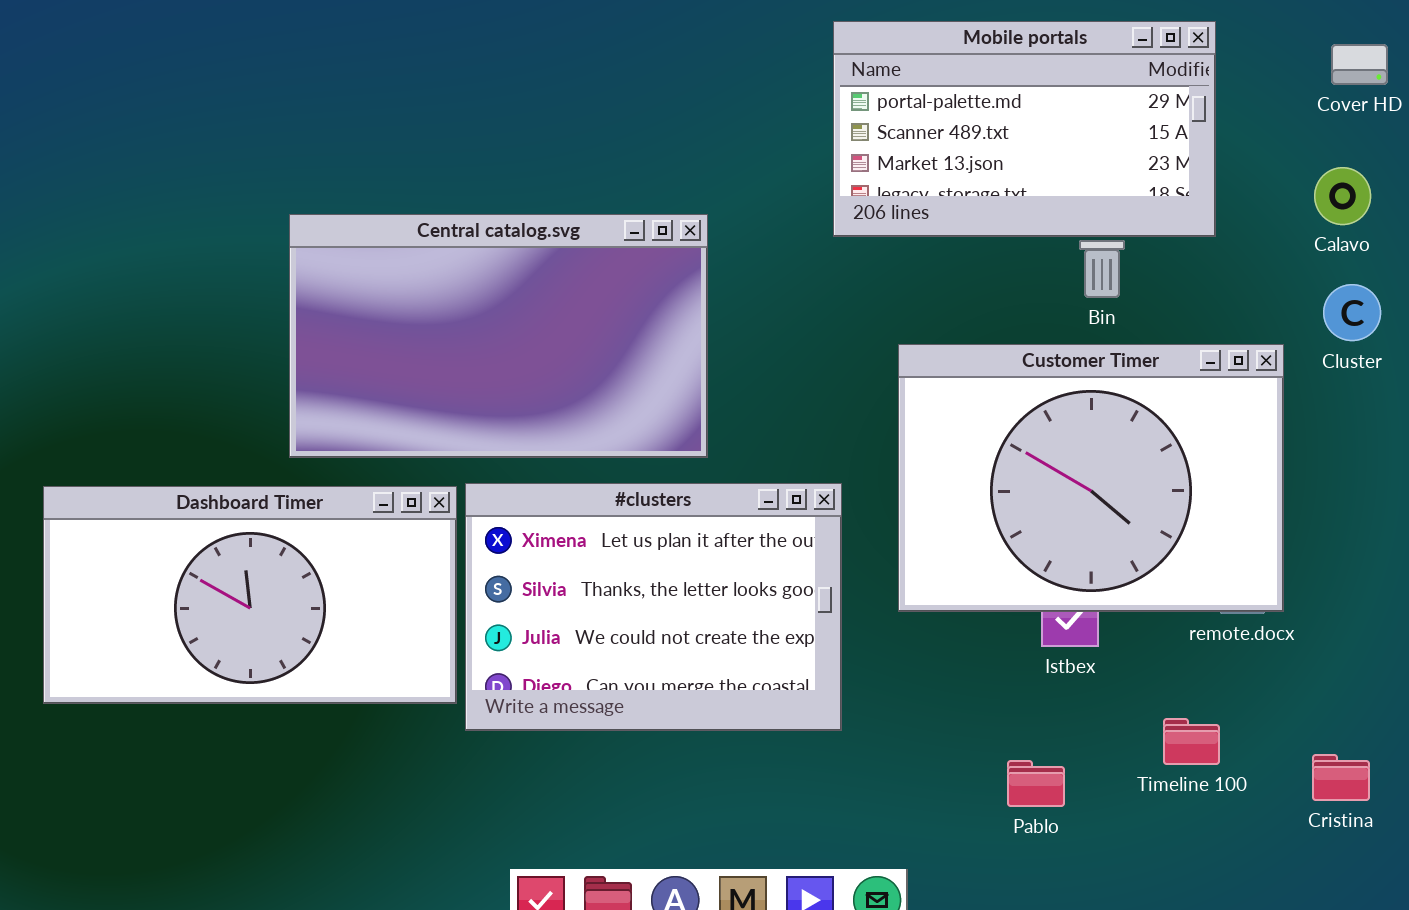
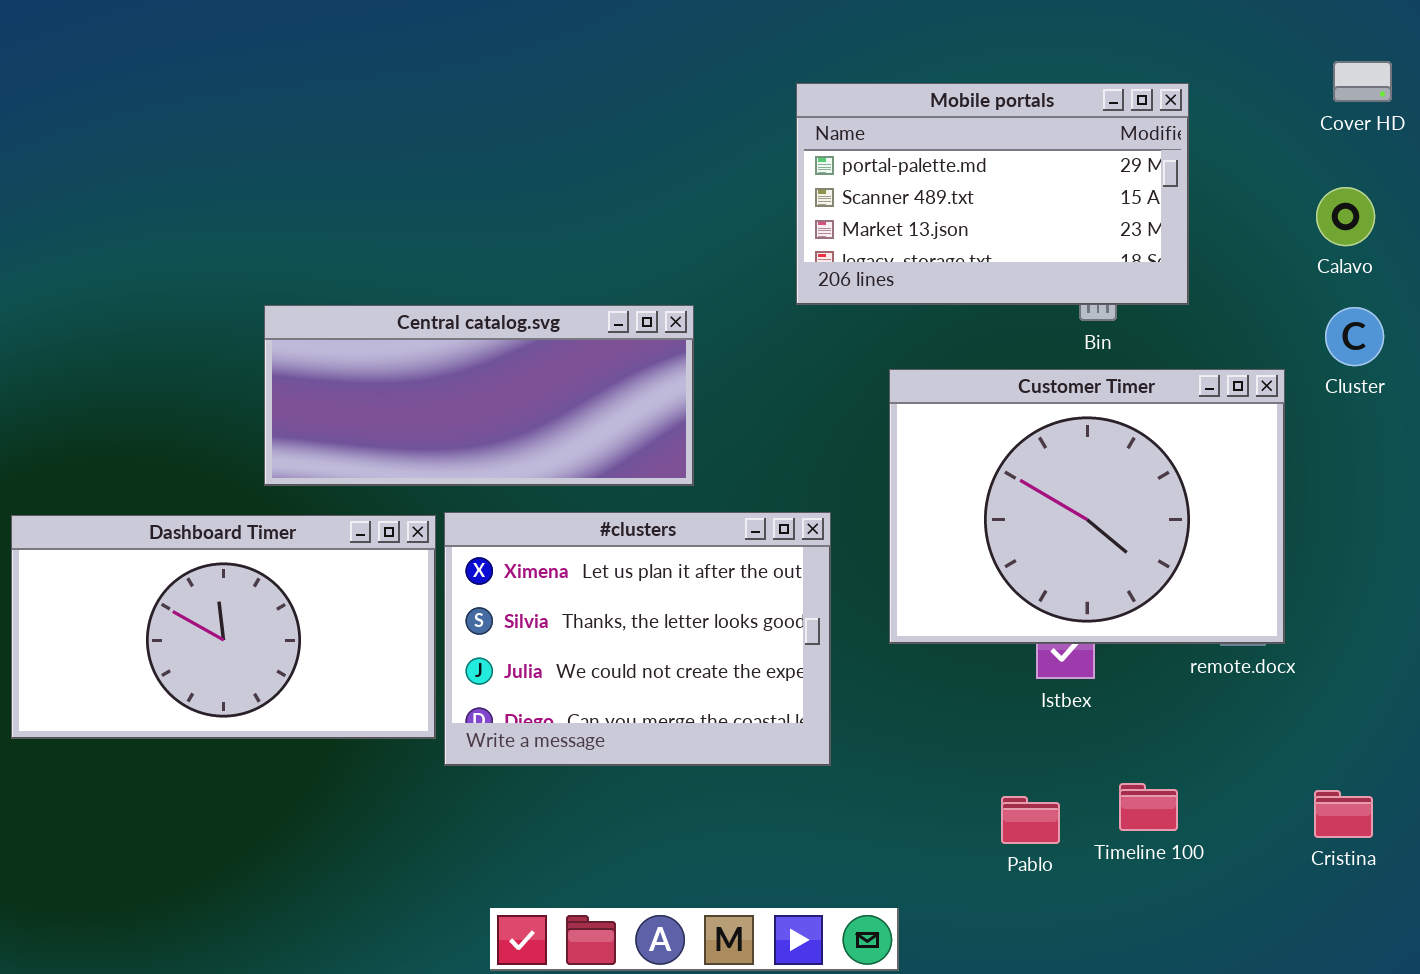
Mobile portals: [833,21,1216,237] -> [796,83,1189,305], moved
Central catalog.svg: [289,214,708,458] -> [264,305,694,486], resized
Timeline 100: [1163,718,1220,765] -> [1119,783,1178,831], moved

